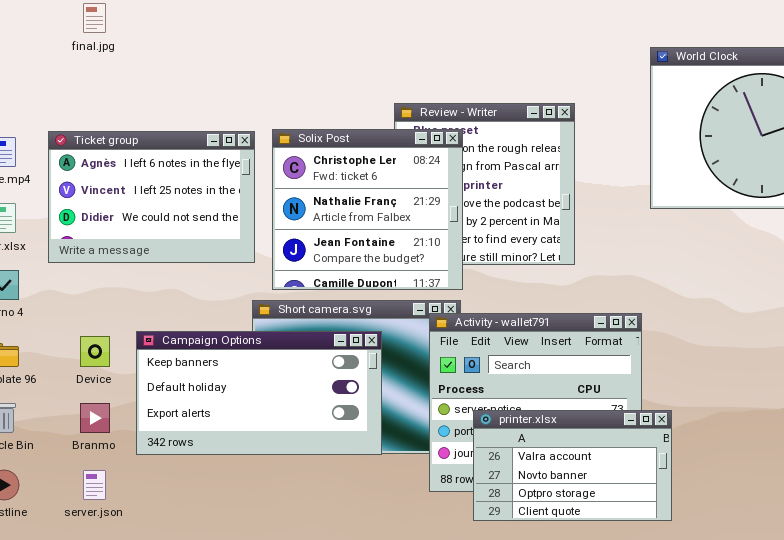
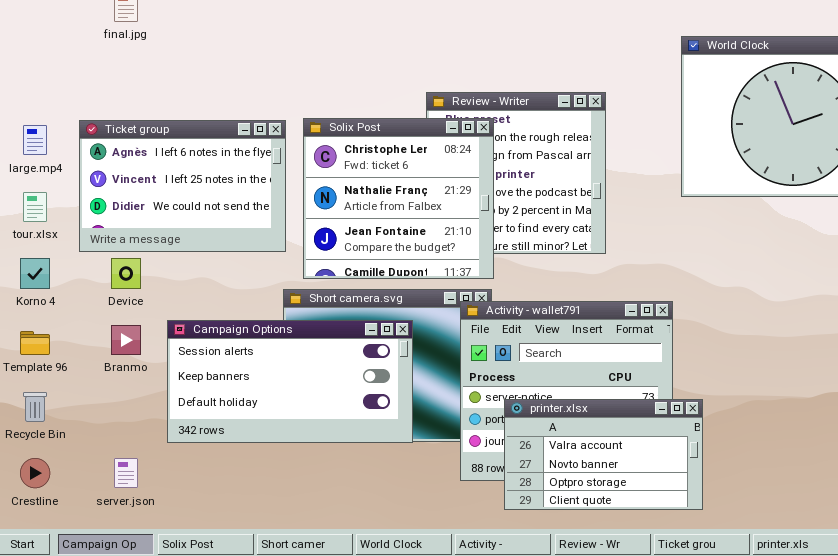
Campaign Options: [136,331,382,455] -> [167,320,413,443], scrolled up 1 row
Device: [80,336,110,367] -> [111,258,141,289], moved
Branmo: [80,403,110,433] -> [111,325,141,355], moved

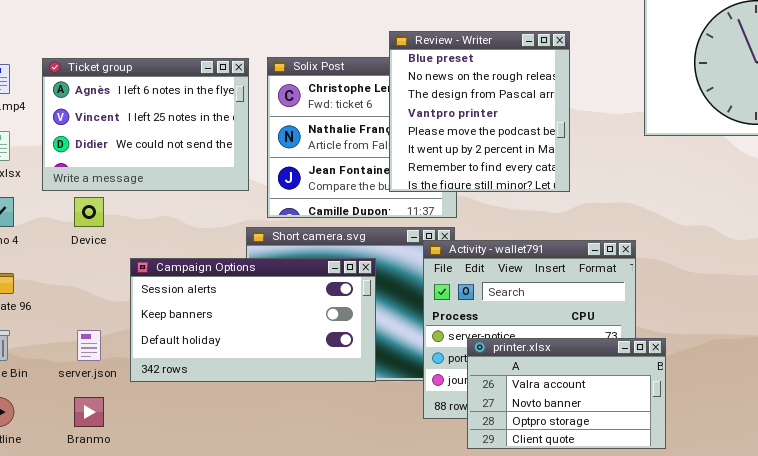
Review - Writer: [426,92,606,254] -> [389,31,570,192], raised
Branmo: [111,325,141,355] -> [74,397,104,427], moved
server.json: [114,458,138,488] -> [77,330,101,361], moved

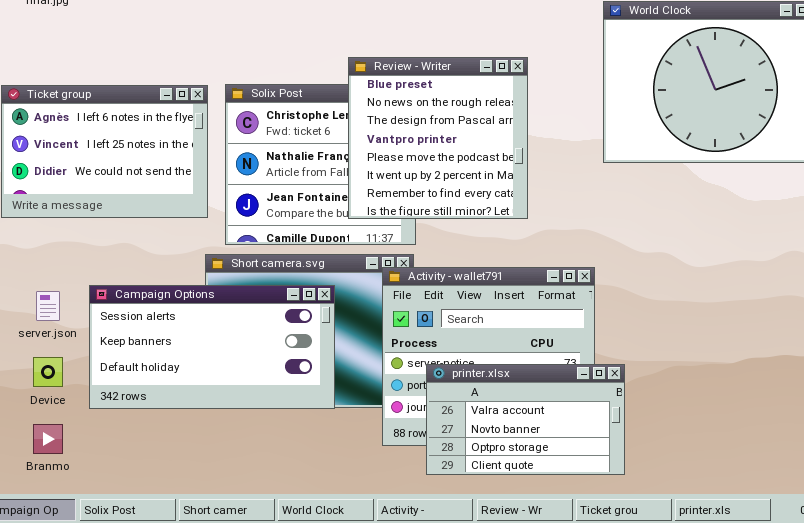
Device: [74,197,104,227] -> [33,357,63,387], moved
server.json: [77,330,101,361] -> [36,291,60,321], moved

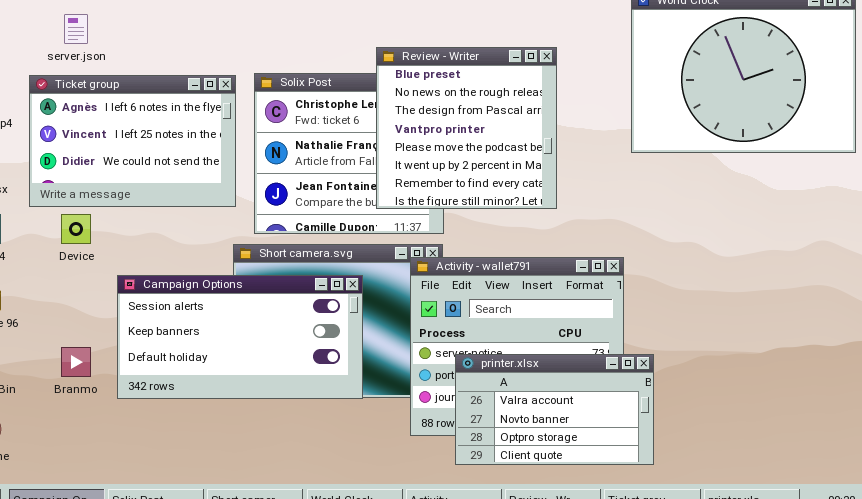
server.json: [36,291,60,321] -> [64,14,88,44], moved
Device: [33,357,63,387] -> [61,214,91,244], moved
Branmo: [33,424,63,454] -> [61,347,91,377], moved

